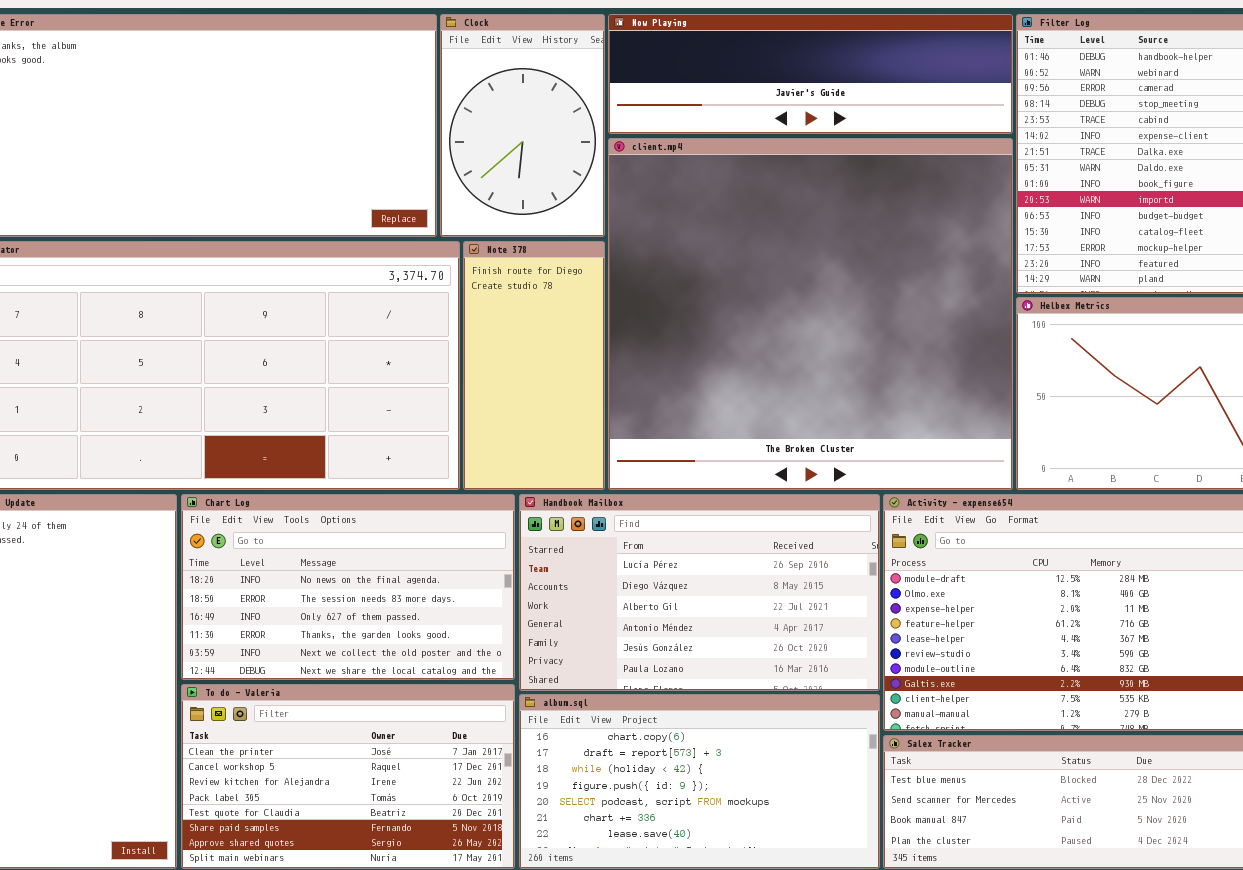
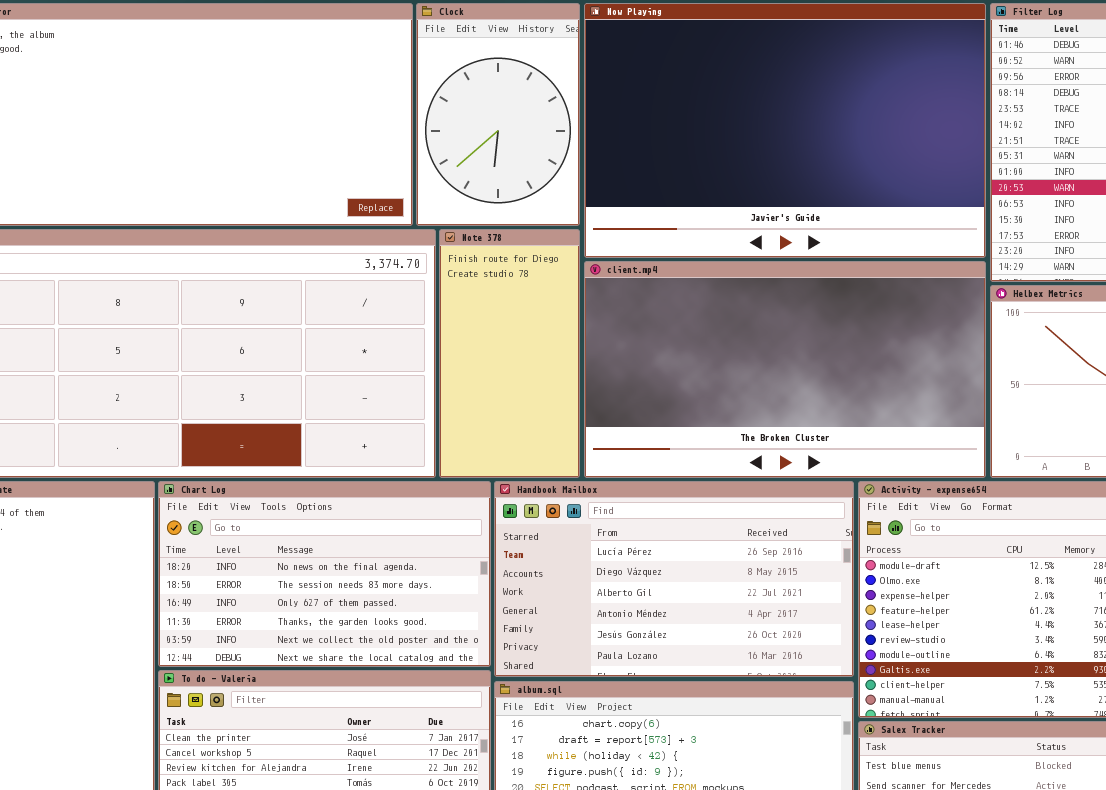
Now Playing: [608,14,1013,134] -> [584,3,986,258], resized
client.mp4: [608,138,1013,490] -> [584,261,986,478], resized

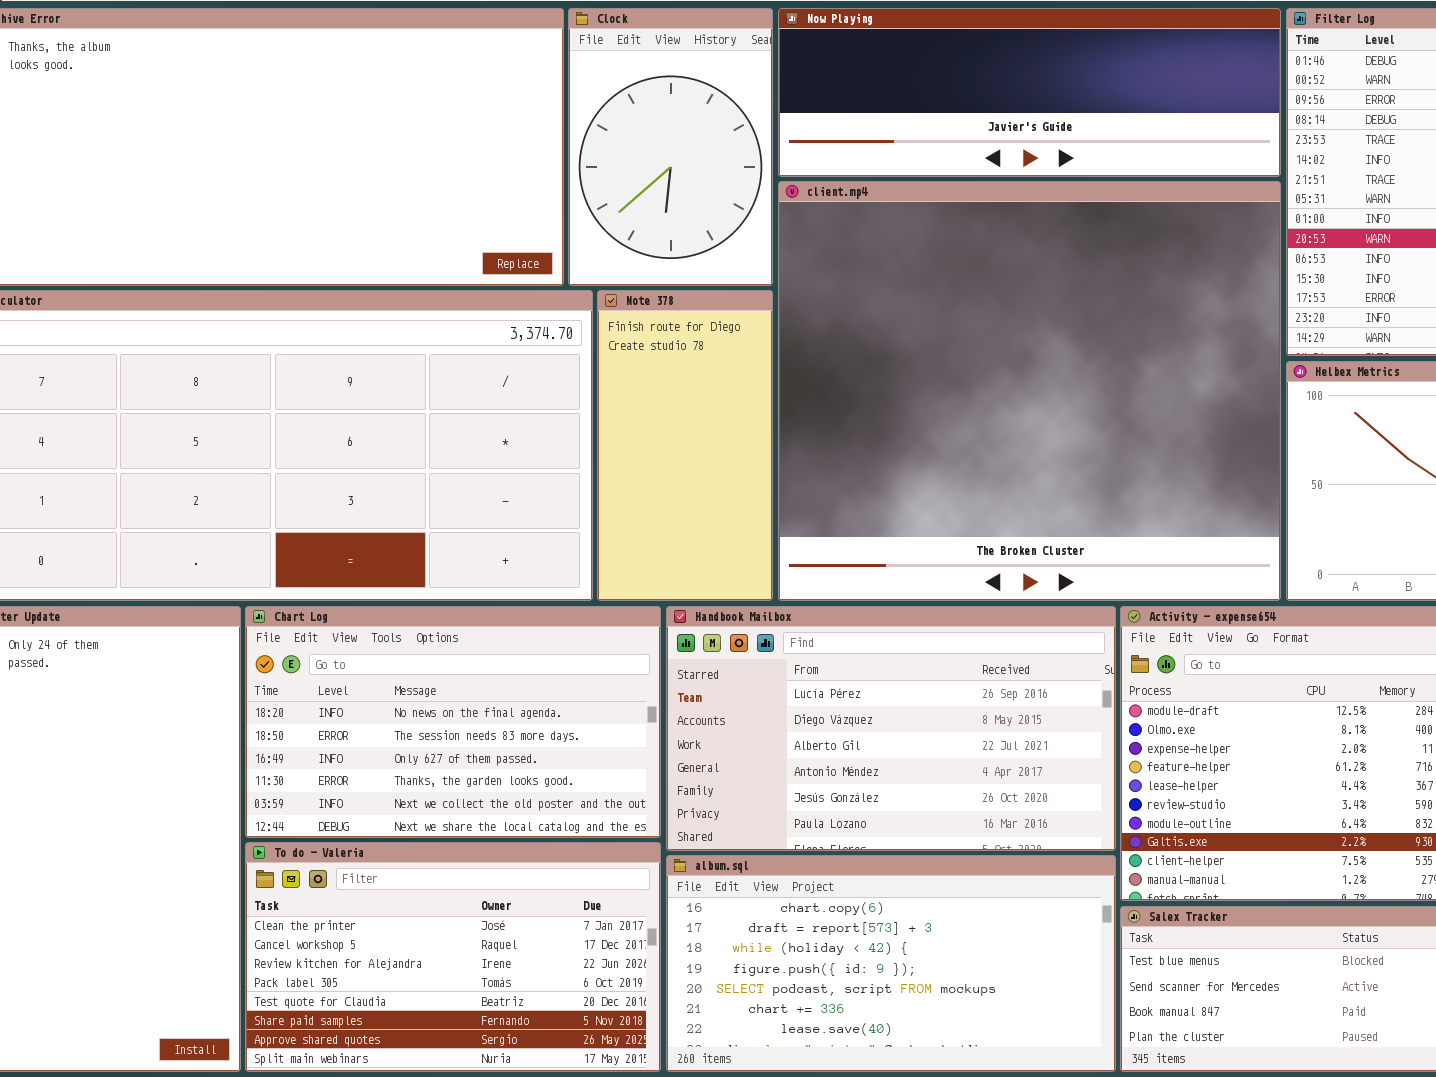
Now Playing: [584,3,986,258] -> [778,8,1281,177], resized
client.mp4: [584,261,986,478] -> [778,181,1281,601], resized

